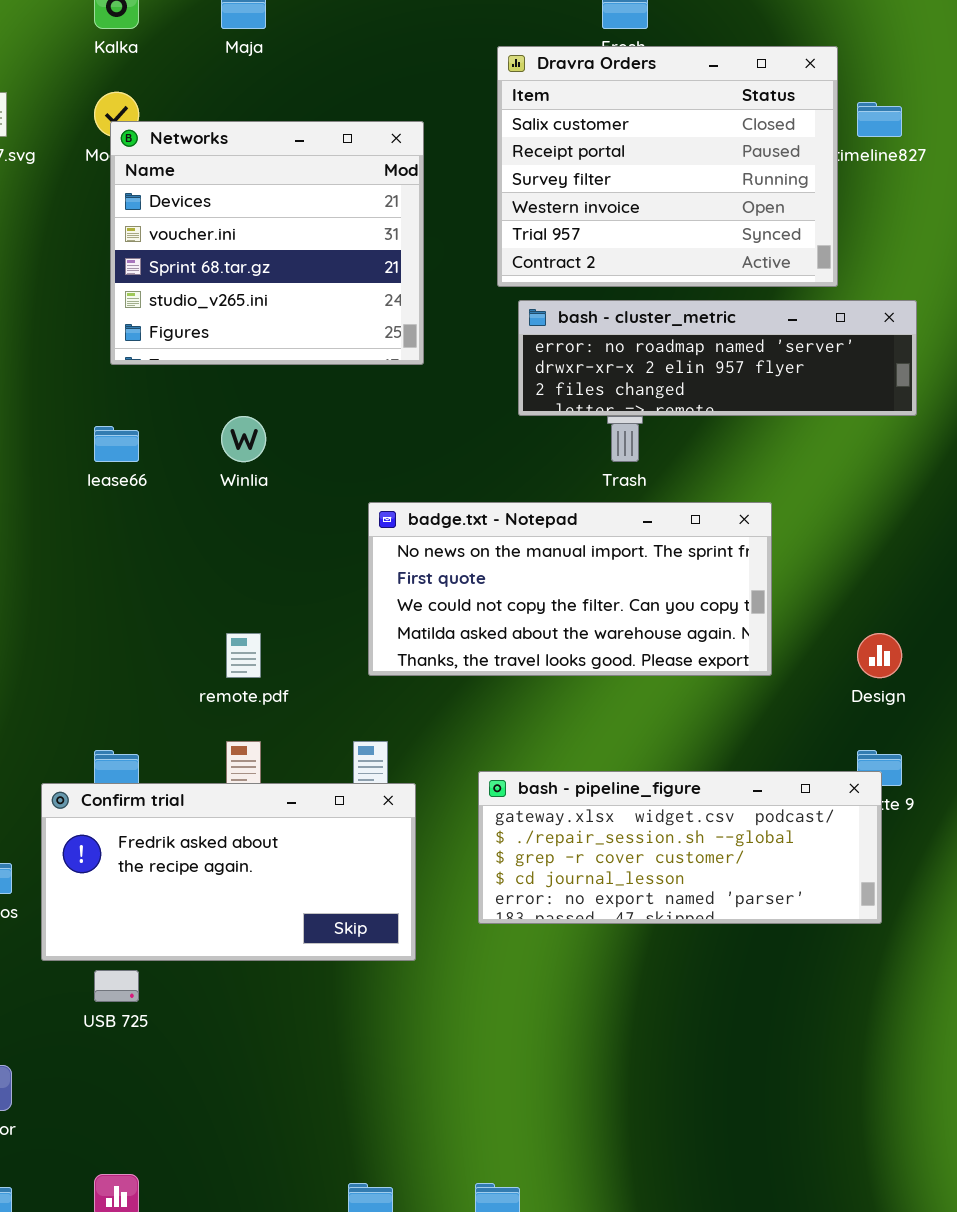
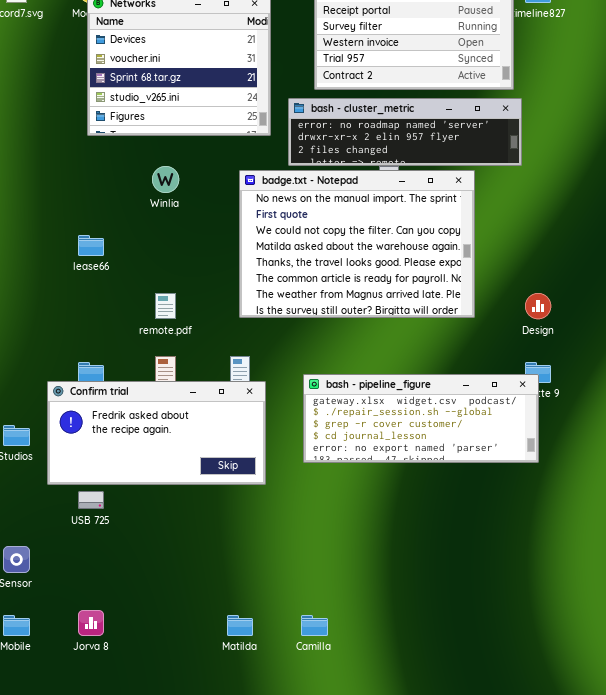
bash - cluster_metric: [518,300,917,416] -> [288,98,522,166], moved
lease66: [94,426,139,462] -> [78,235,104,256], moved
badge.txt - Notepad: [368,502,772,676] -> [239,170,475,318], resized

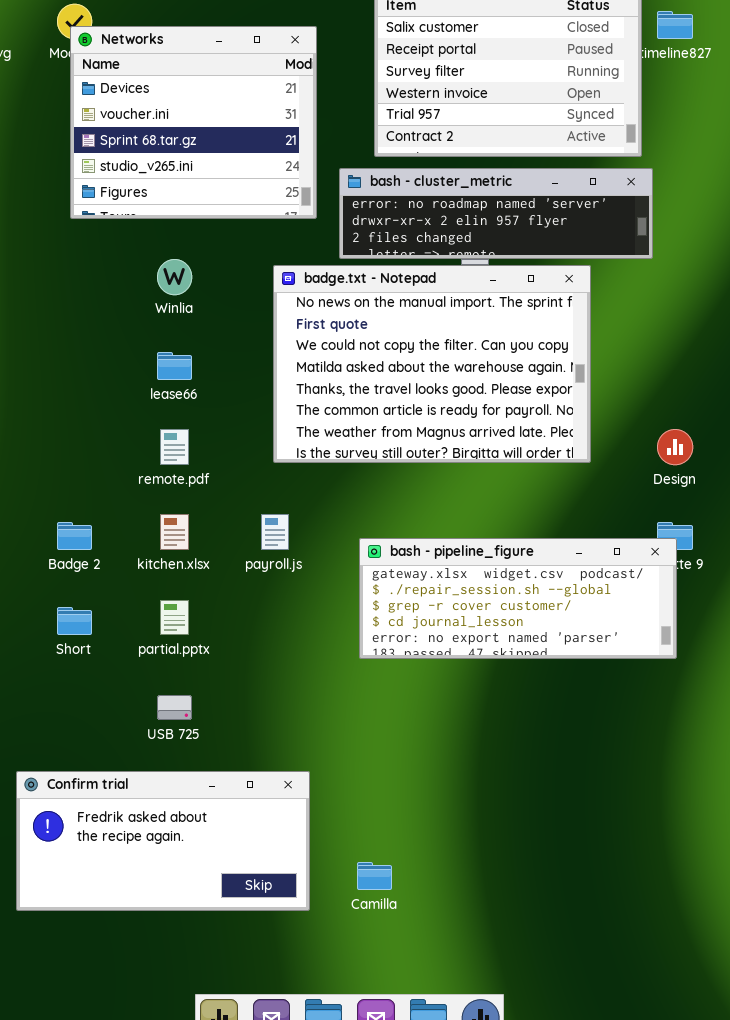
lease66: [78,235,104,256] -> [157,352,192,380], moved
Confirm trial: [47,381,266,485] -> [16,771,310,911], moved
USB 725: [78,491,104,509] -> [157,695,192,720], moved

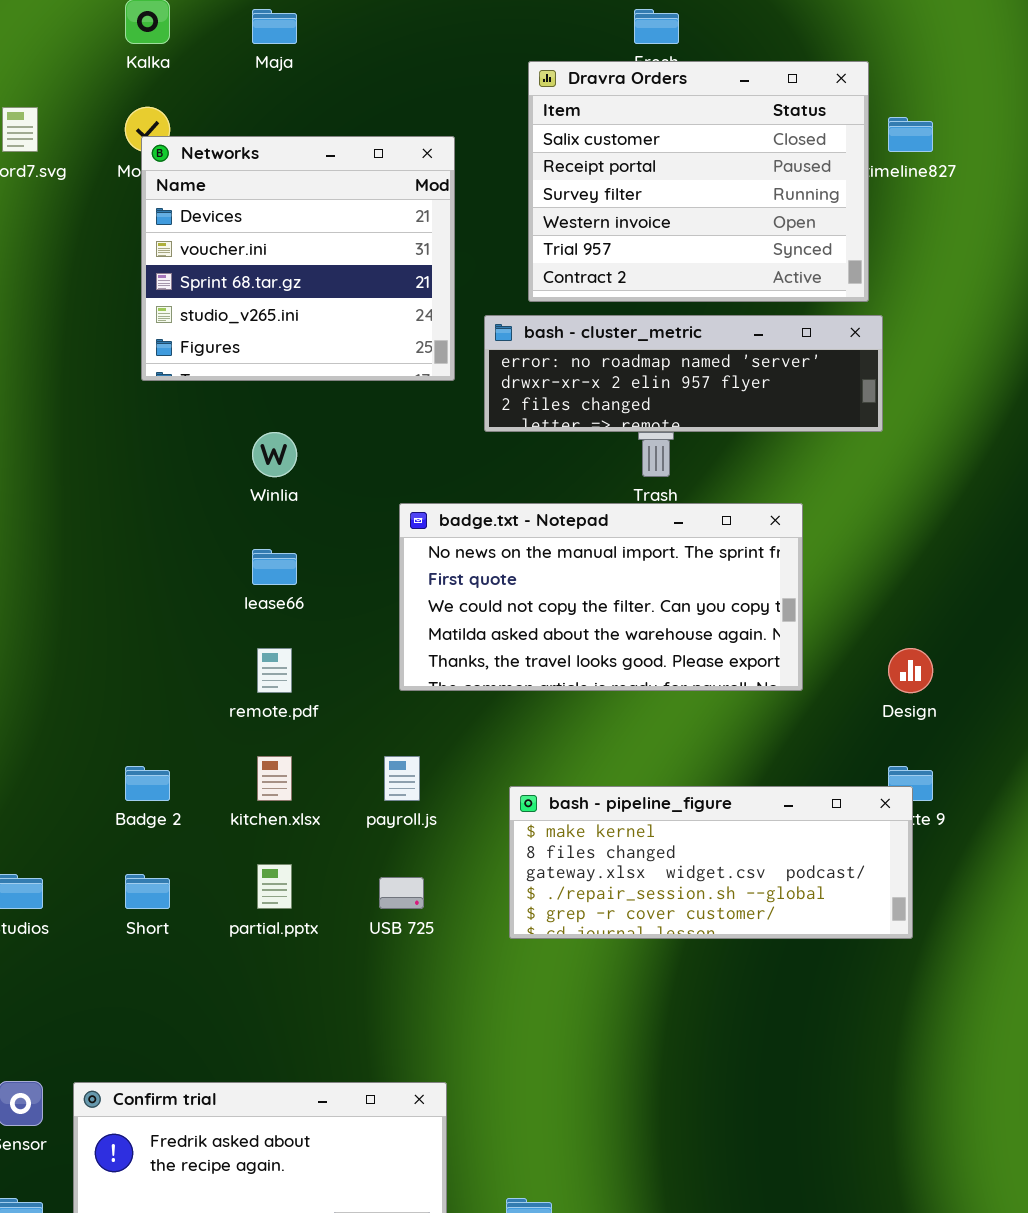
badge.txt - Notepad: [273,265,591,463] -> [399,503,803,691], resized
bash - pipeline_figure: [359,538,677,659] -> [509,786,913,939], scrolled up 2 rows
USB 725: [157,695,192,720] -> [379,877,424,909], moved

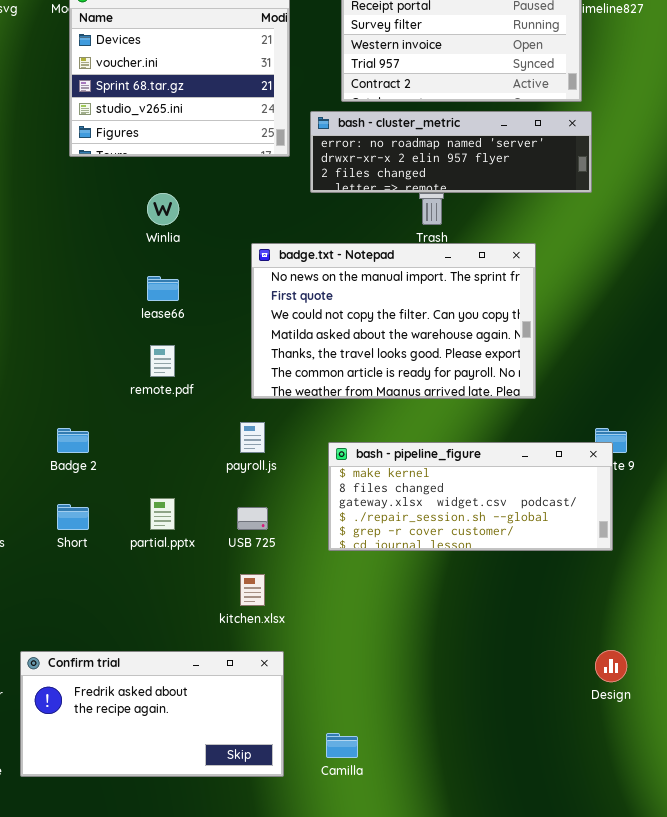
badge.txt - Notepad: [399,503,803,691] -> [251,243,536,399], resized
Design: [888,648,933,693] -> [595,650,627,682], moved
kitchen.xlsx: [257,756,292,801] -> [240,574,265,606], moved

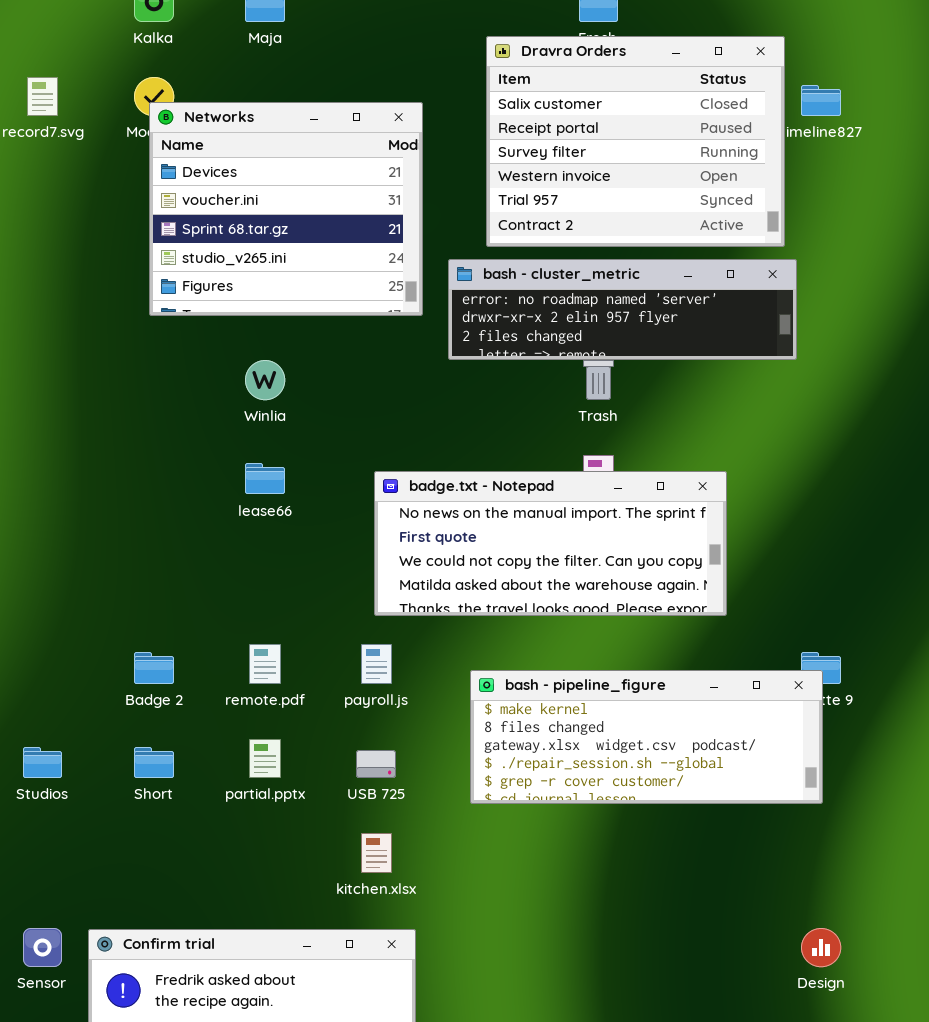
badge.txt - Notepad: [251,243,536,399] -> [374,471,727,616], resized
remote.pdf: [150,345,175,377] -> [249,644,281,684], moved

